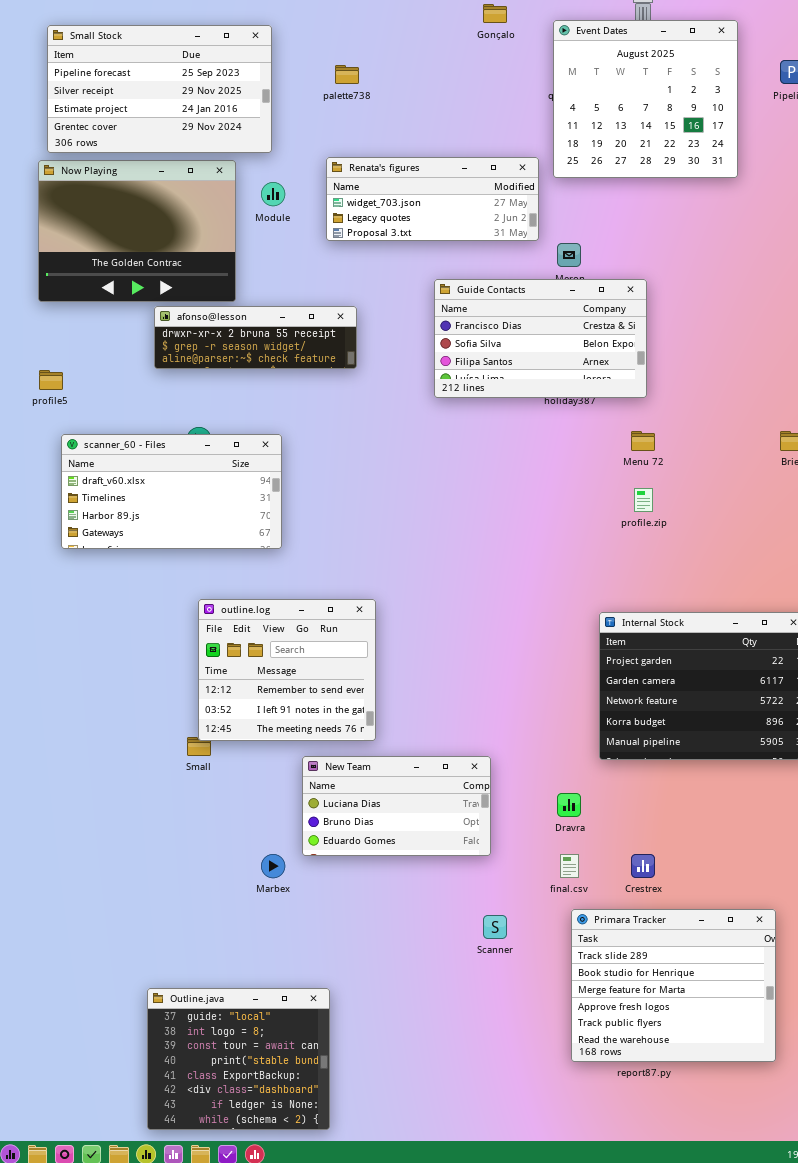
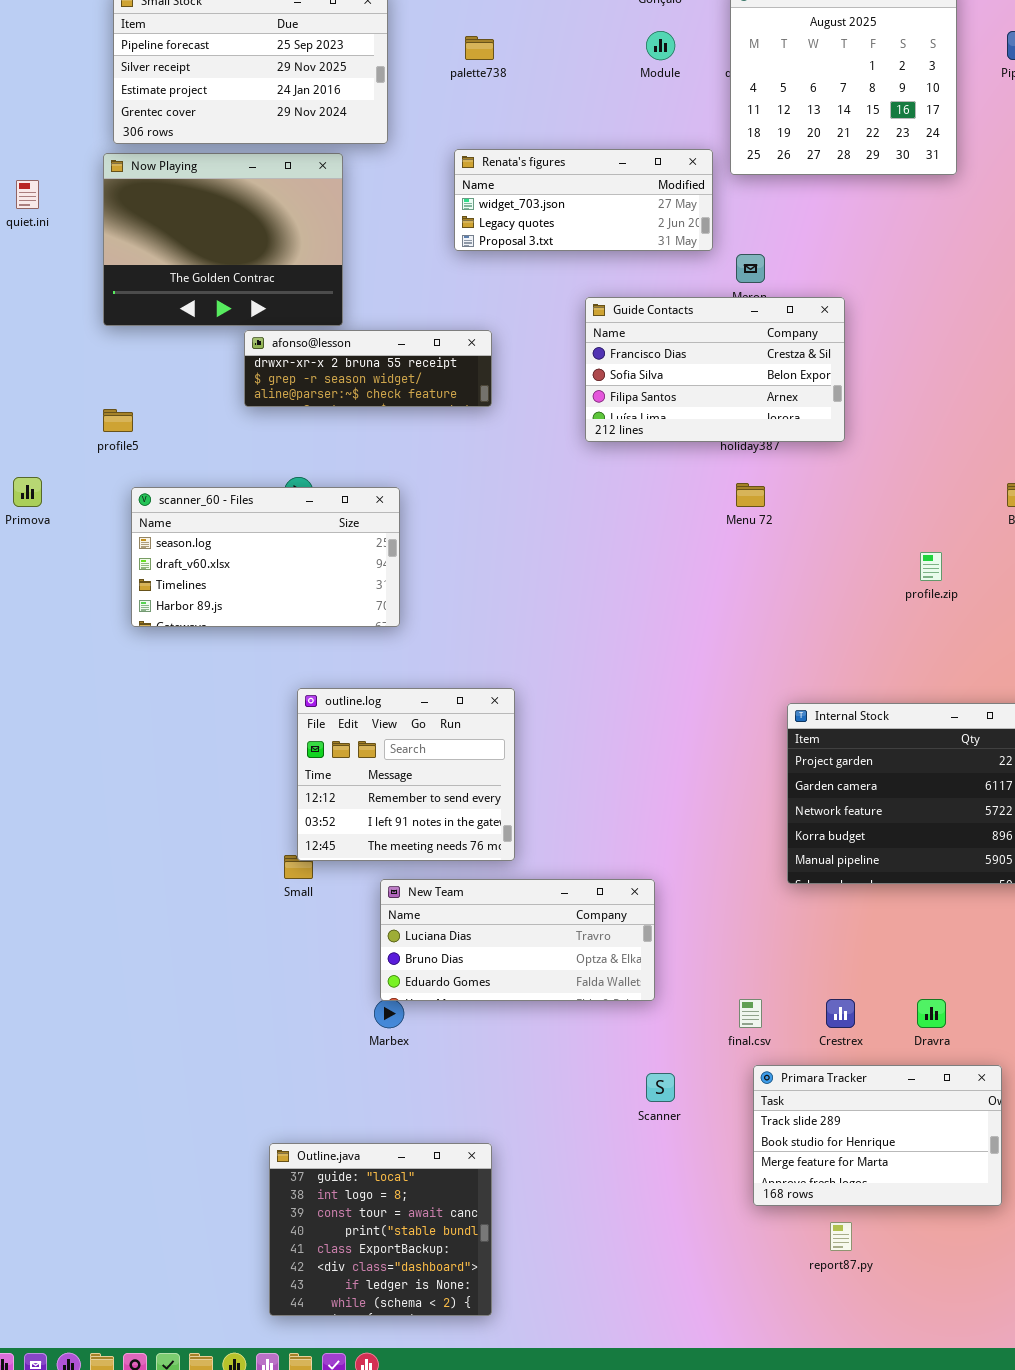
Module: [261,182,285,206] -> [646,31,675,60], moved
Menu 72: [631,431,655,451] -> [736,483,765,507], moved
scanner_60 - Files: [61,434,282,549] -> [131,487,400,627], scrolled up 1 row
profile.zip: [634,488,653,512] -> [920,552,942,581], moved
New Team: [302,756,491,856] -> [380,879,655,1001], resized
Dravra: [557,793,581,817] -> [917,999,946,1028], moved
Primara Tracker: [571,909,776,1062] -> [753,1065,1002,1206], resized
Outline.java: [147,988,330,1130] -> [269,1143,492,1316], moved

